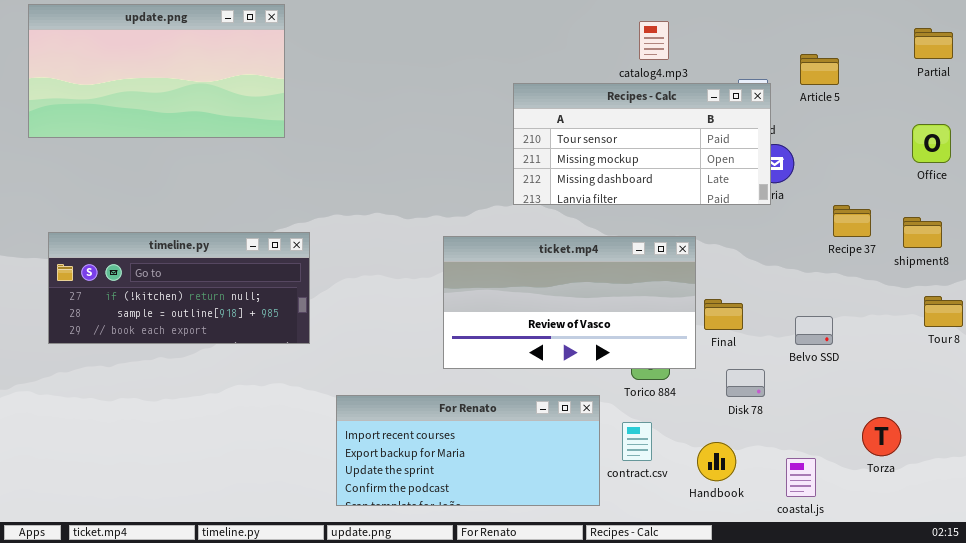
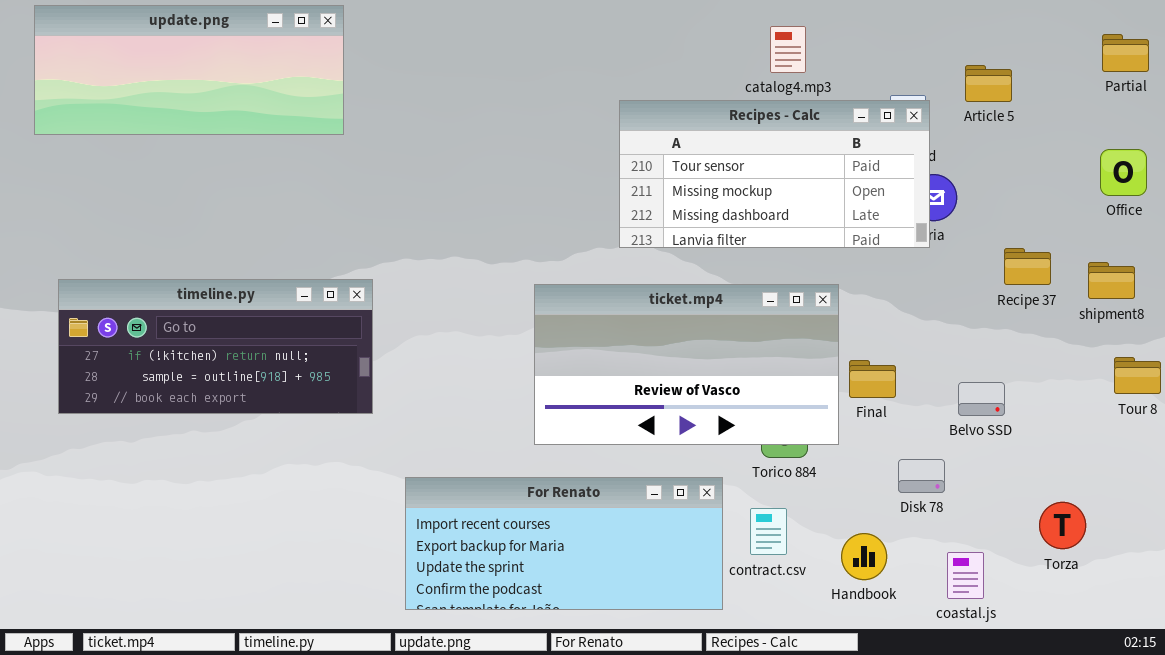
update.png: [28,4,285,138] -> [34,5,344,135], resized
Disk 78: [726,369,765,397] -> [898,459,945,493], moved

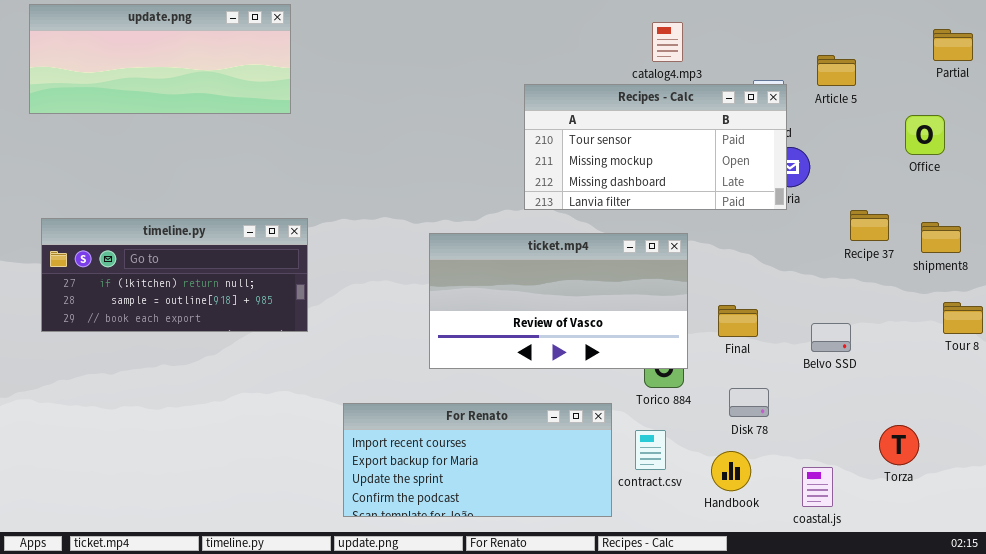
Office: [1100,149,1147,196] -> [905,115,945,155], moved
timeline.py: [58,279,373,414] -> [41,218,308,332], moved
ticket.mp4: [534,284,839,445] -> [429,233,688,369], moved
Disk 78: [898,459,945,493] -> [729,388,769,417], moved

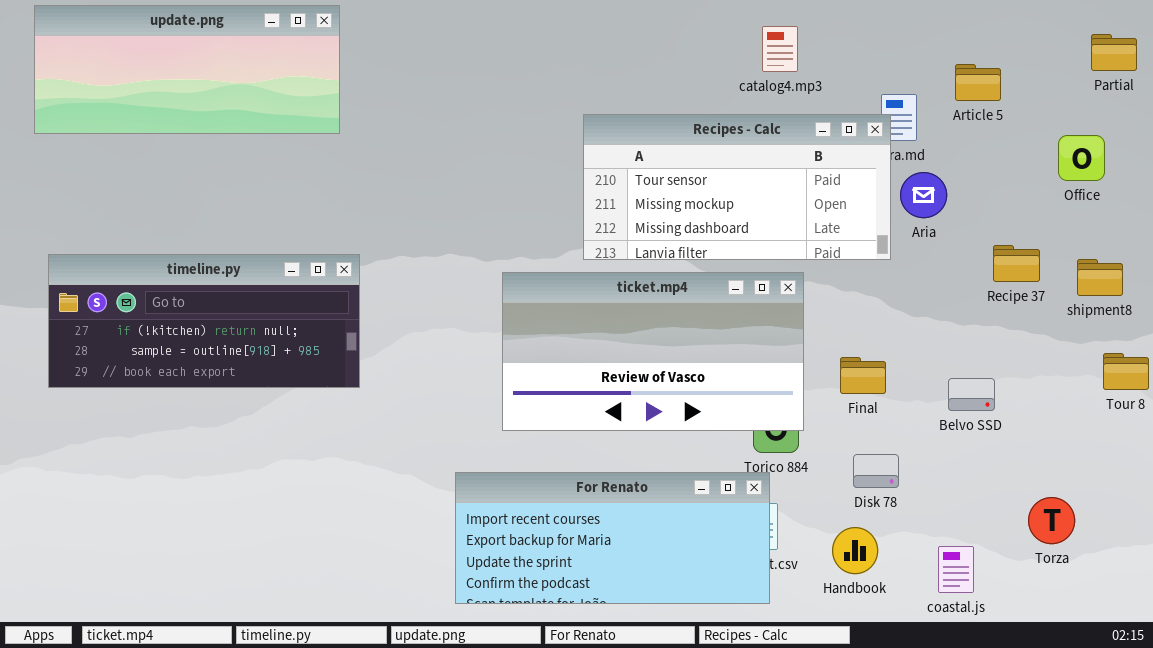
Recipes - Calc: [524,84,787,210] -> [583,114,891,260], moved
For Renato: [343,403,612,517] -> [455,472,770,604], moved

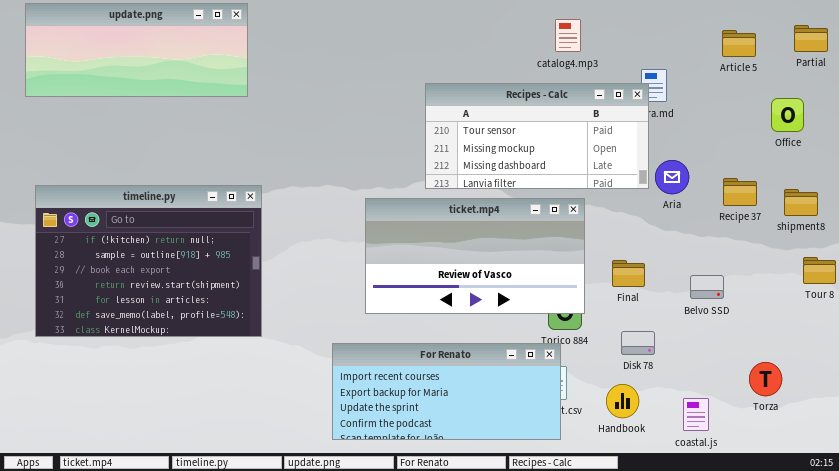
Article 5: [955,64,1001,101] -> [722,30,756,57], moved
Aria: [900,172,947,218] -> [655,160,689,194], moved
timeline.py: [48,254,360,388] -> [35,185,262,337], resized

